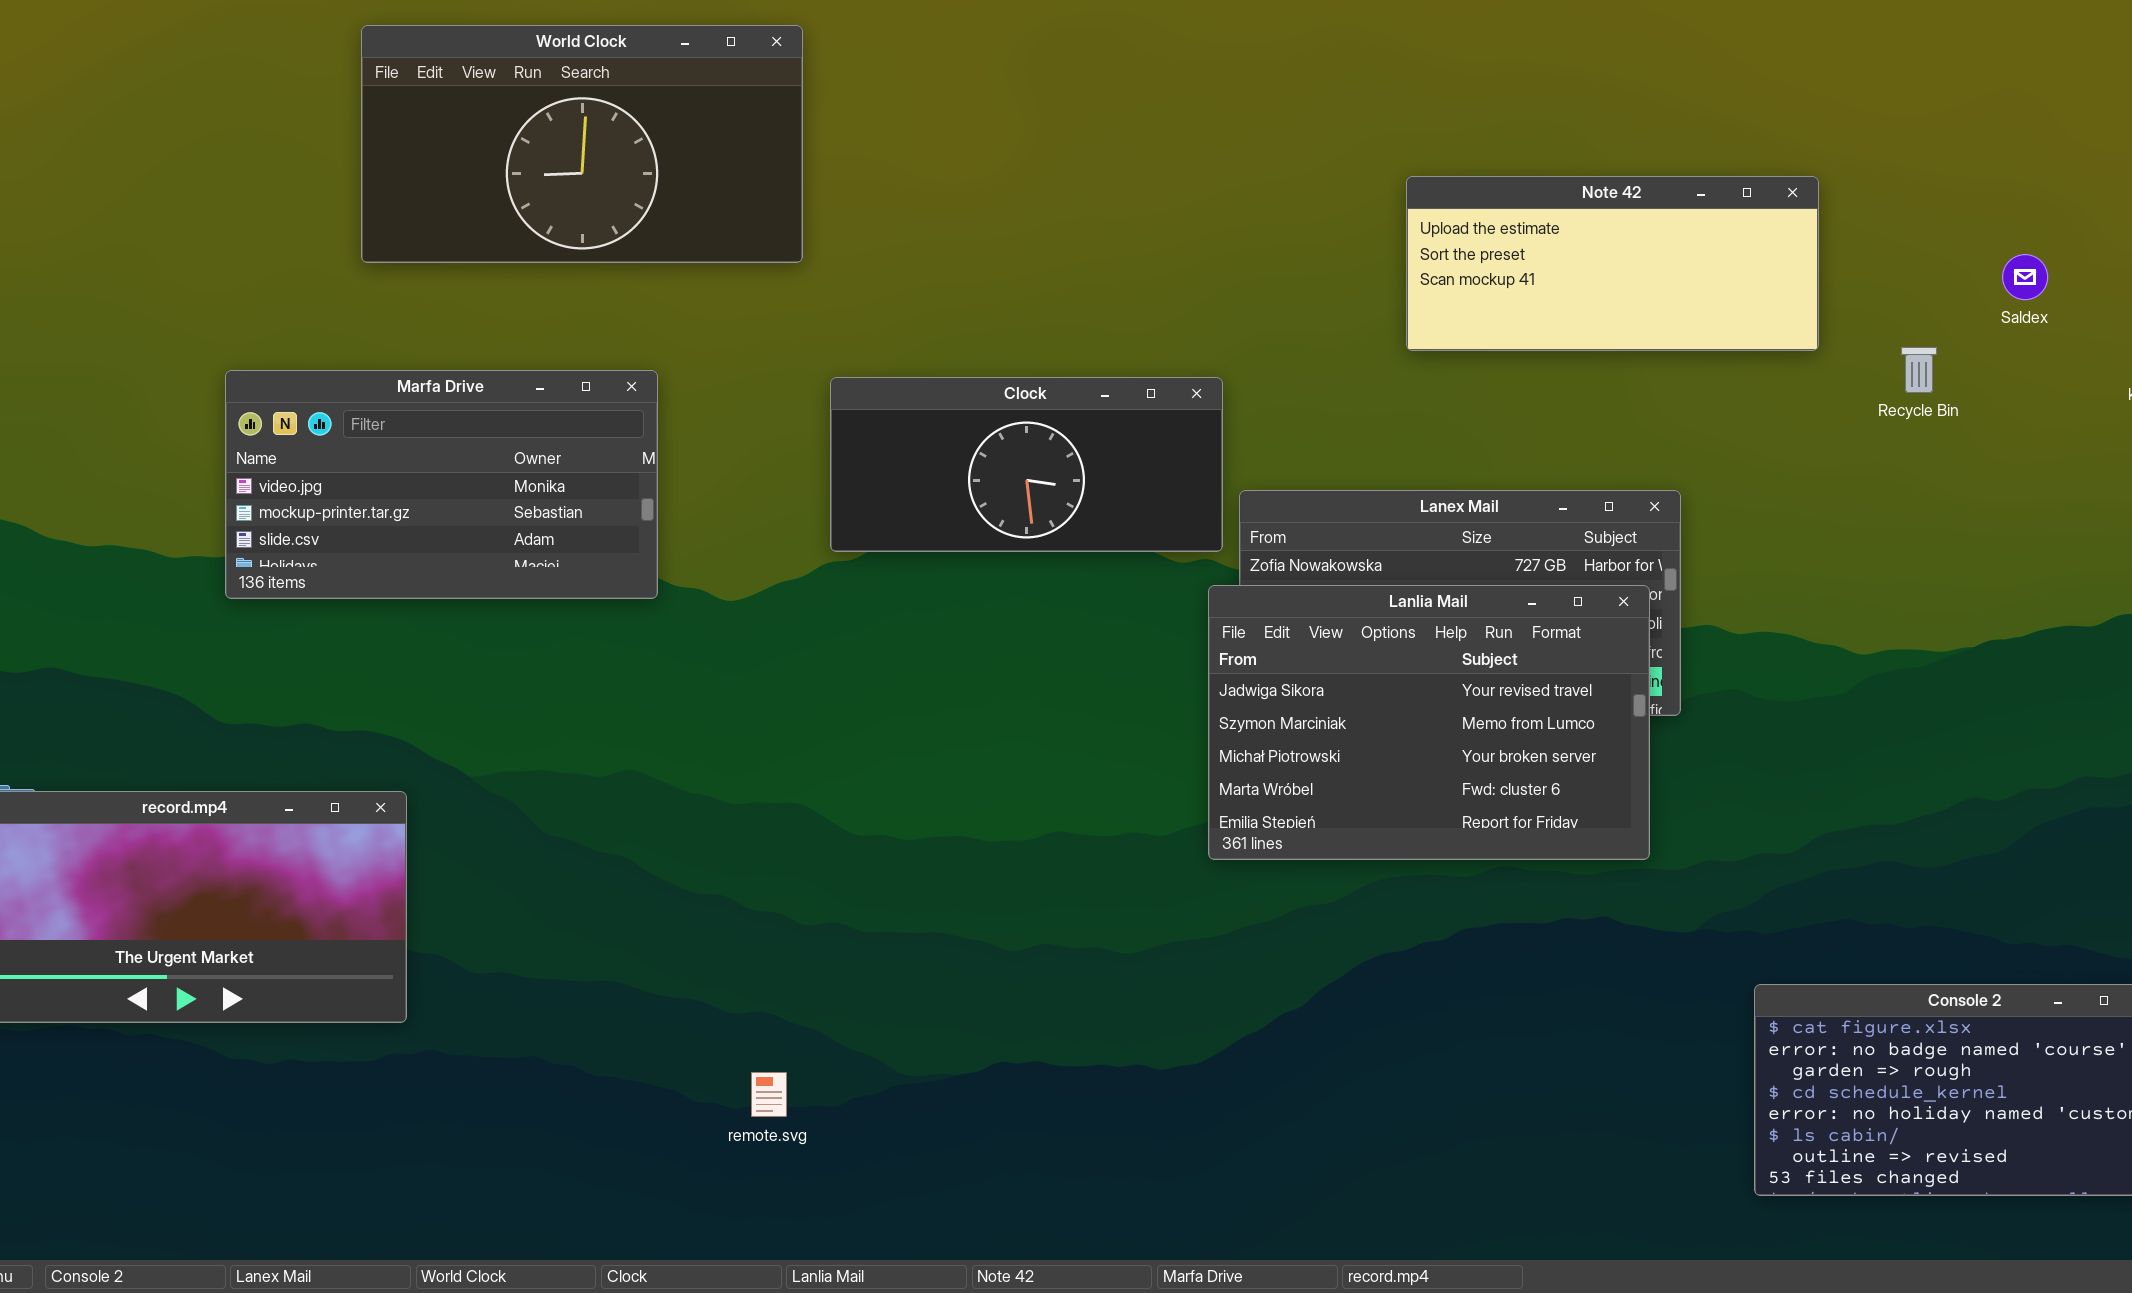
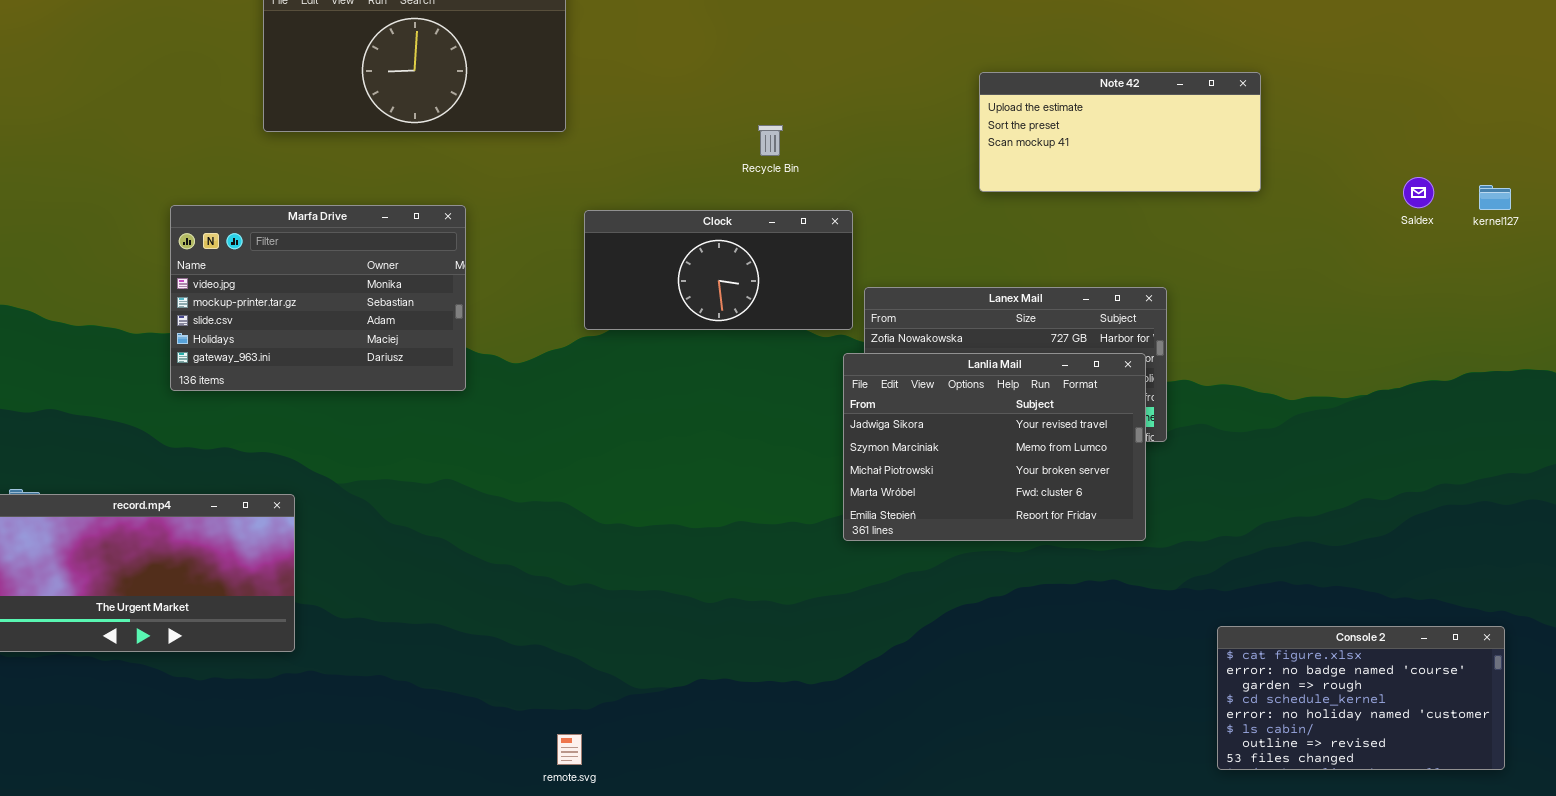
Saldex: [2002,254,2048,300] -> [1403,177,1434,208], moved
Recycle Bin: [1901,347,1937,393] -> [758,125,783,156], moved
Marfa Drive: [225,370,658,599] -> [170,205,466,391], resized
remote.svg: [751,1072,787,1117] -> [557,734,582,765], moved

